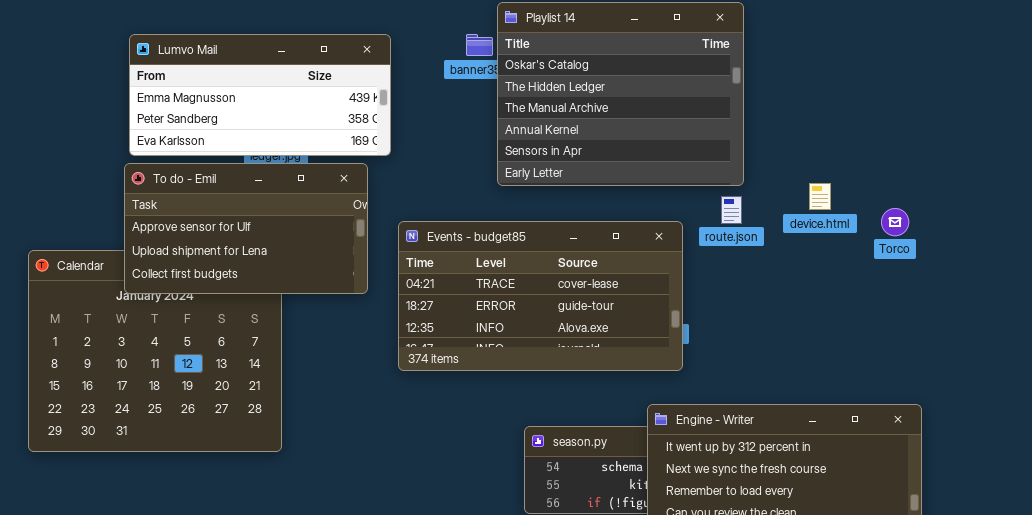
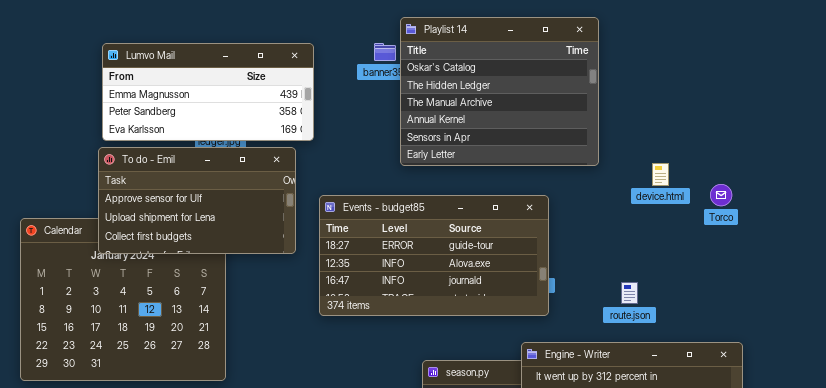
route.json: [721,196,742,224] -> [621,282,638,304], moved
Events - budget85: [398,221,683,371] -> [319,195,549,316], scrolled down 1 row

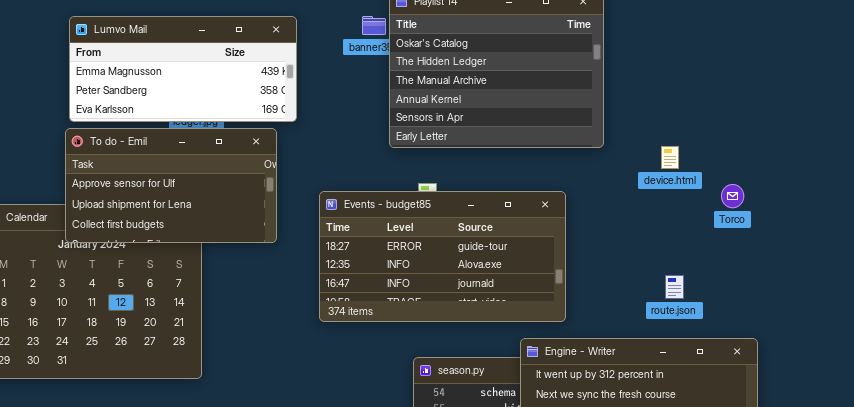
Torco: [710,184,732,206] -> [721,184,744,208], moved
Events - budget85: [319,195,549,316] -> [319,191,566,322], moved
route.json: [621,282,638,304] -> [665,275,684,299], moved

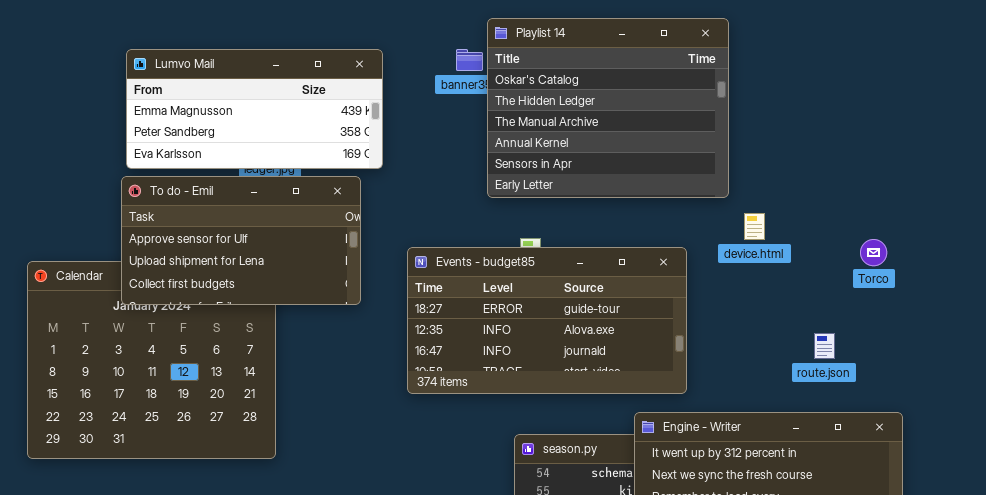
device.html: [661,146,679,169] -> [744,213,765,240], moved
route.json: [665,275,684,299] -> [814,333,835,359], moved

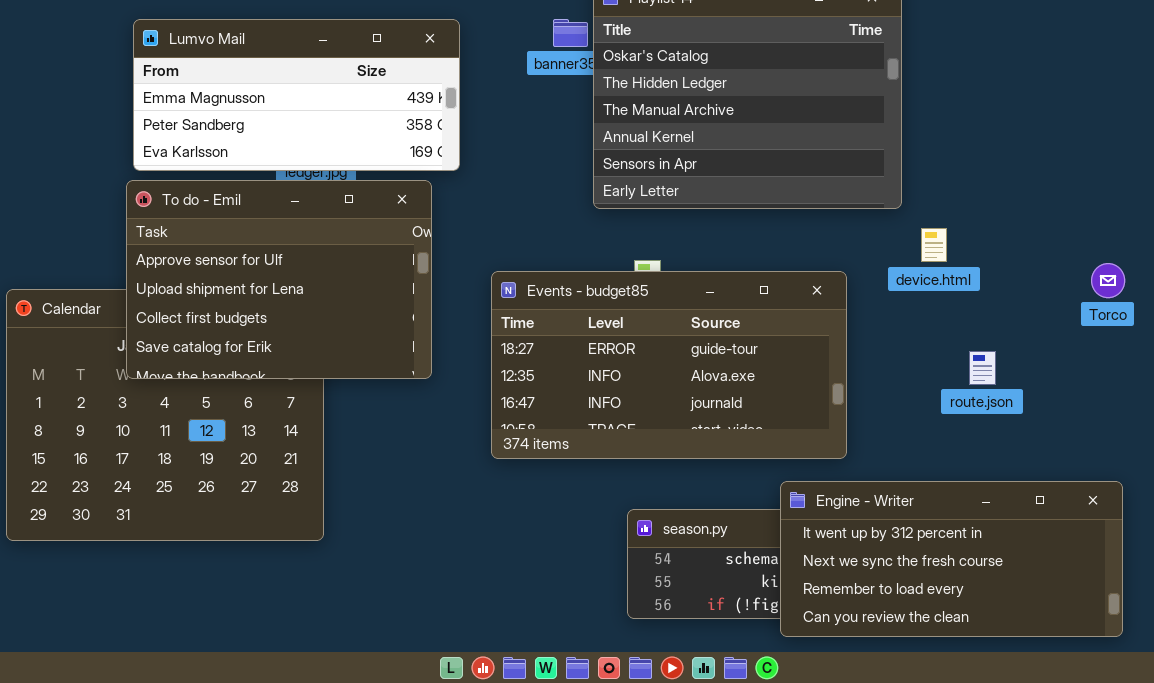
To do - Emil: [121,176,361,305] -> [126,180,432,379], resized
Torco: [860,239,887,266] -> [1091,263,1125,298], moved
route.json: [814,333,835,359] -> [969,351,996,385], moved

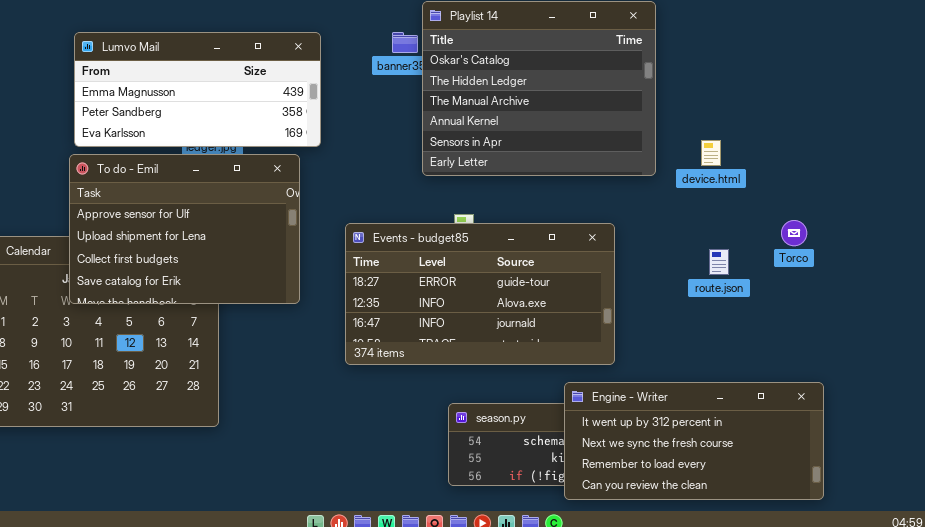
device.html: [921,228,947,262] -> [701,140,721,166], moved
Torco: [1091,263,1125,298] -> [781,220,807,246], moved
route.json: [969,351,996,385] -> [709,249,729,275], moved

